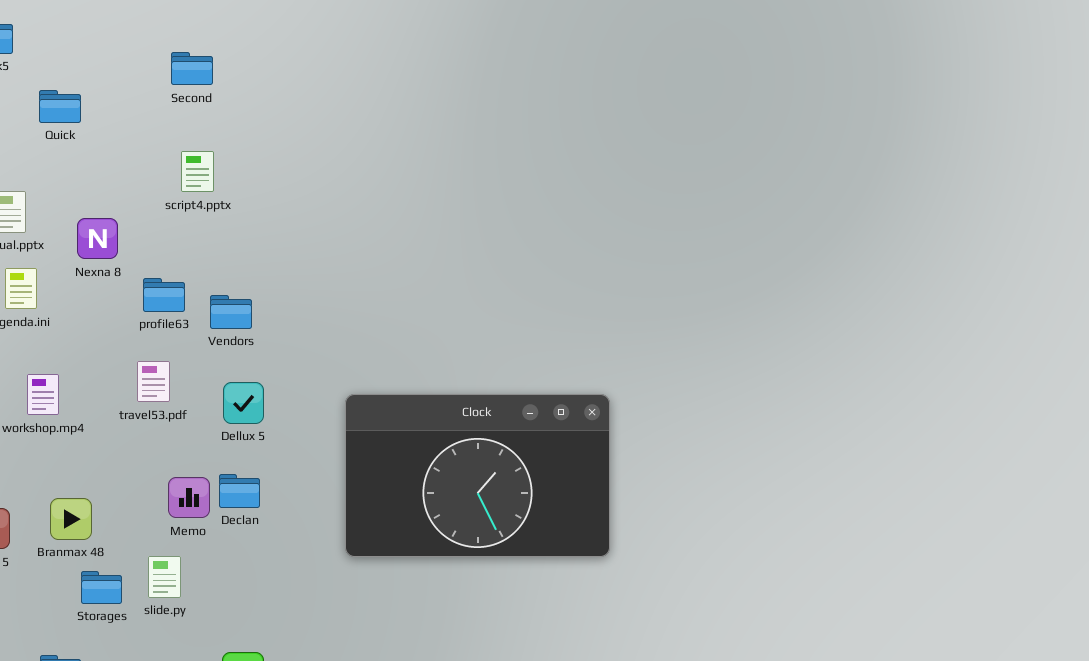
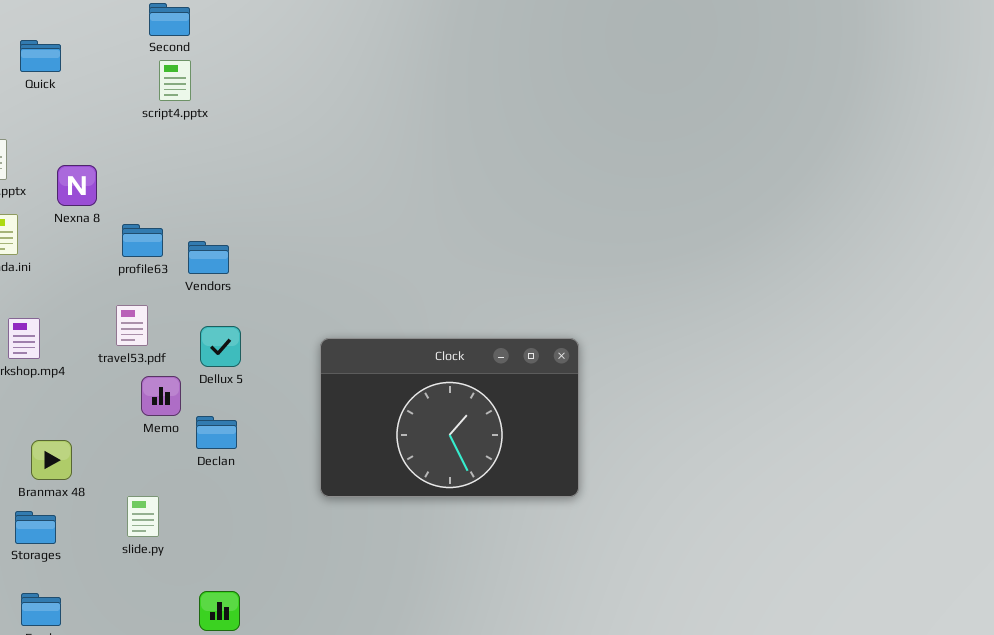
script4.pptx: [181,151,214,192] -> [159,60,191,101], moved
Memo: [168,477,210,518] -> [141,376,181,416], moved
Storages: [81,571,122,604] -> [15,511,56,544], moved

